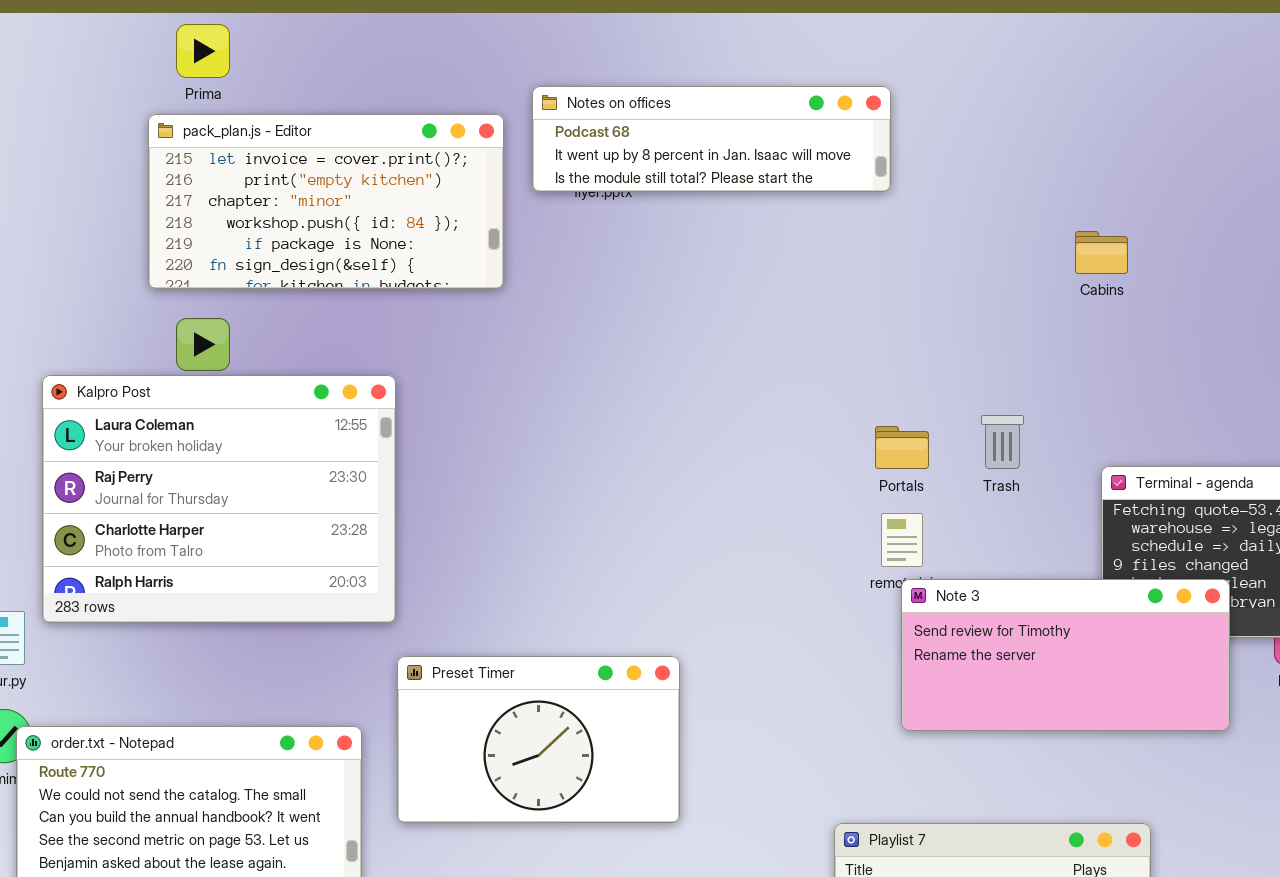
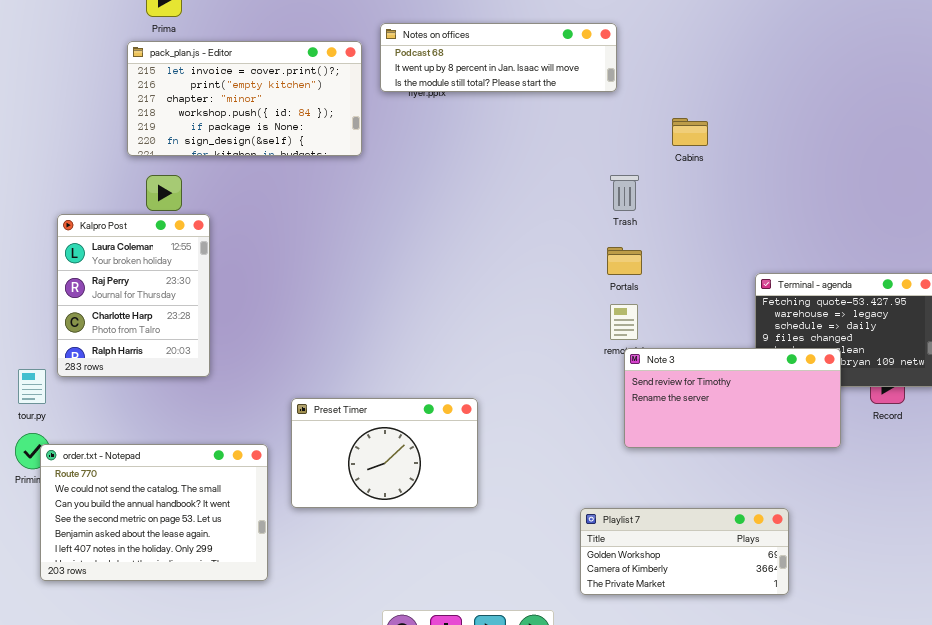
Cabins: [1075,231,1128,274] -> [672,118,708,146], moved
Kalpro Post: [42,375,396,623] -> [57,214,210,377], resized
Trash: [981,415,1024,469] -> [610,175,639,211], moved

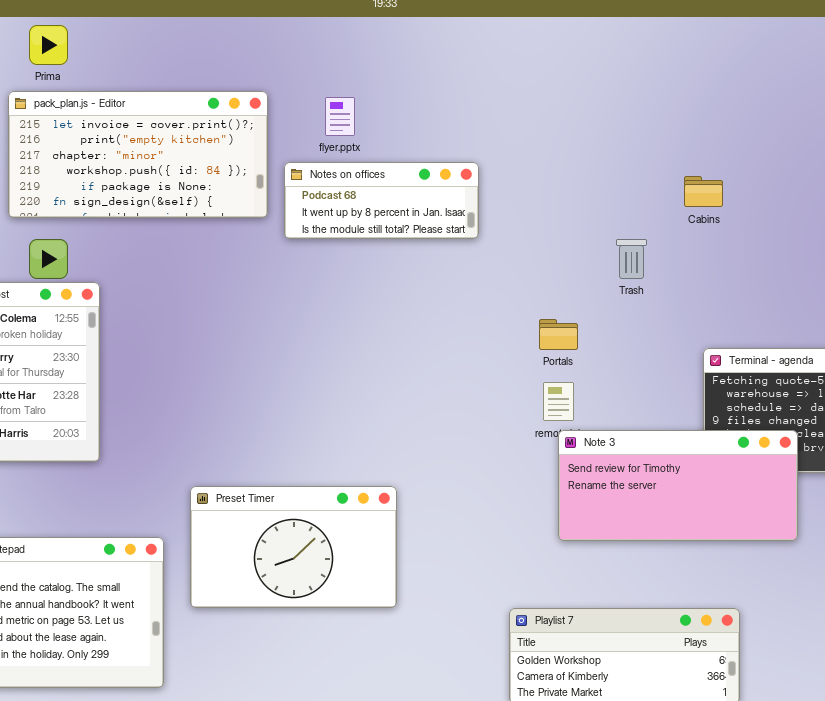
Notes on offices: [380,23,617,92] -> [284,162,479,239], moved, resized
Cabins: [672,118,708,146] -> [684,176,723,207], moved
Trash: [610,175,639,211] -> [616,239,647,279], moved

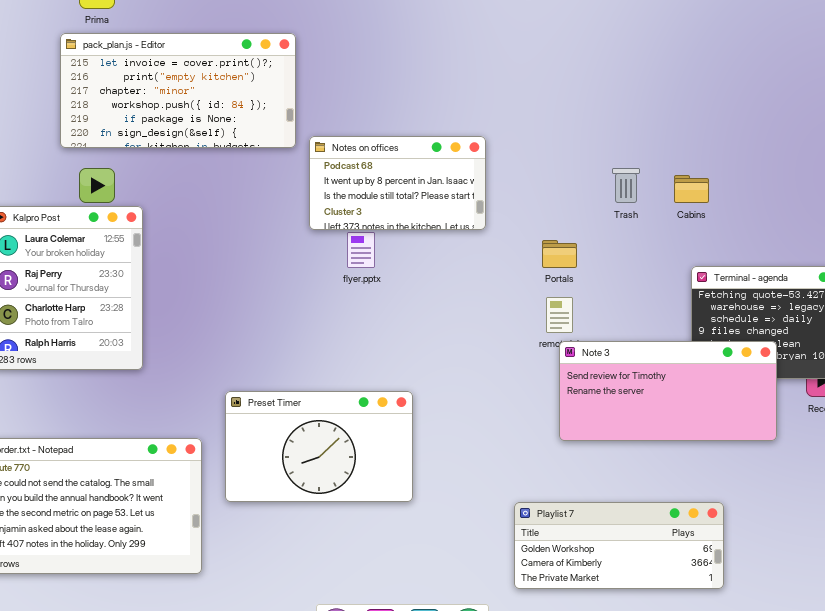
flyer.pptx: [325,97,355,136] -> [347,232,375,268], moved
Notes on offices: [284,162,479,239] -> [309,136,486,230], moved, resized
Cabins: [684,176,723,207] -> [674,175,709,203], moved

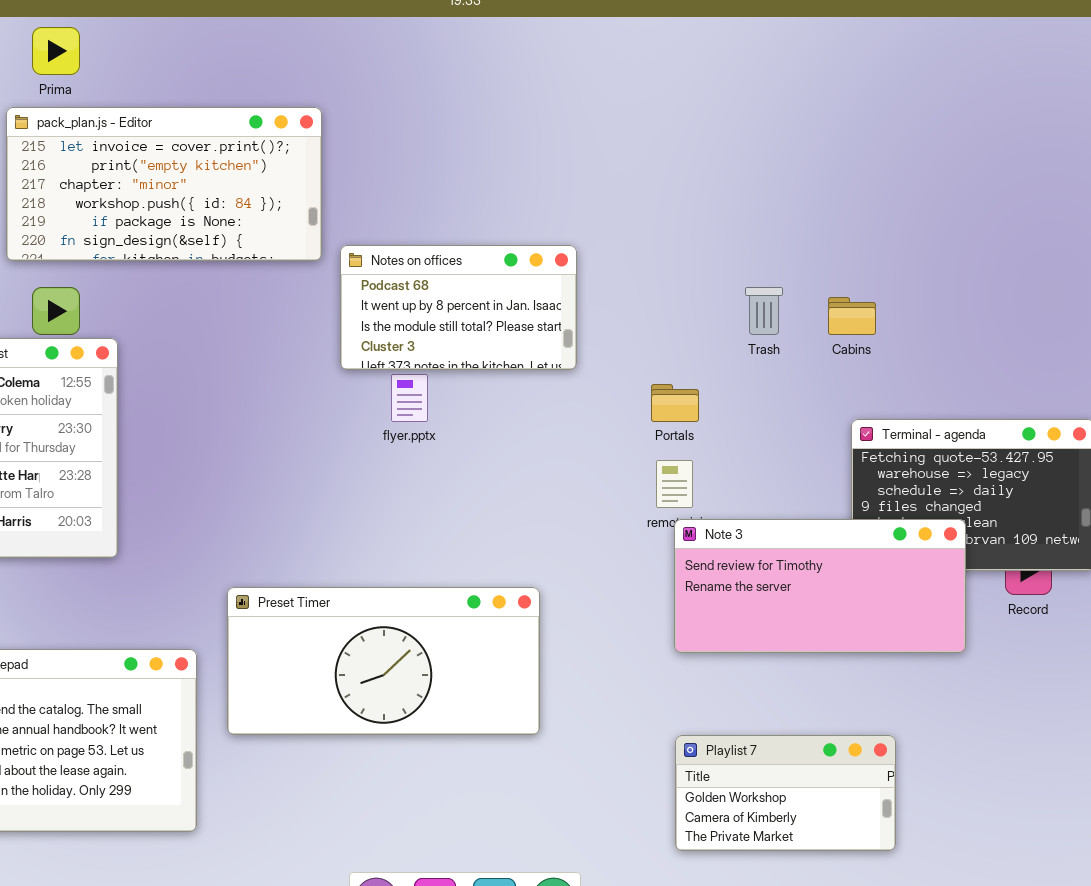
Preset Timer: [225,391,413,502] -> [227,587,540,735], resized
Playlist 7: [514,502,724,589] -> [675,735,896,851], resized

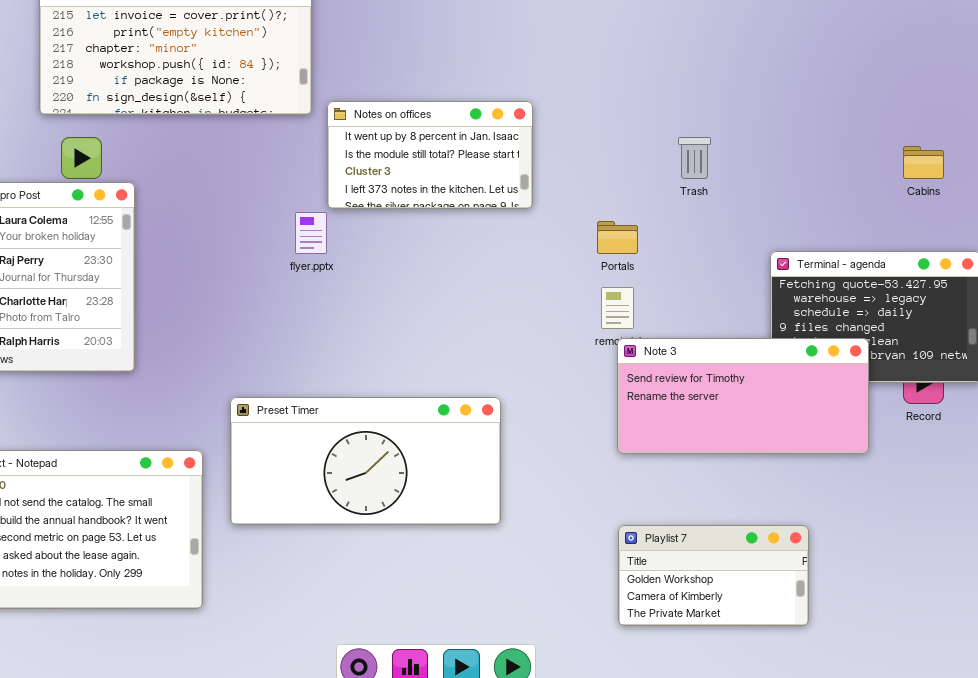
Notes on offices: [340,245,577,370] -> [327,101,533,209], scrolled down 1 row
Cabins: [828,297,876,335] -> [903,146,944,179], moved
flyer.pptx: [391,374,428,422] -> [295,212,327,254], moved

